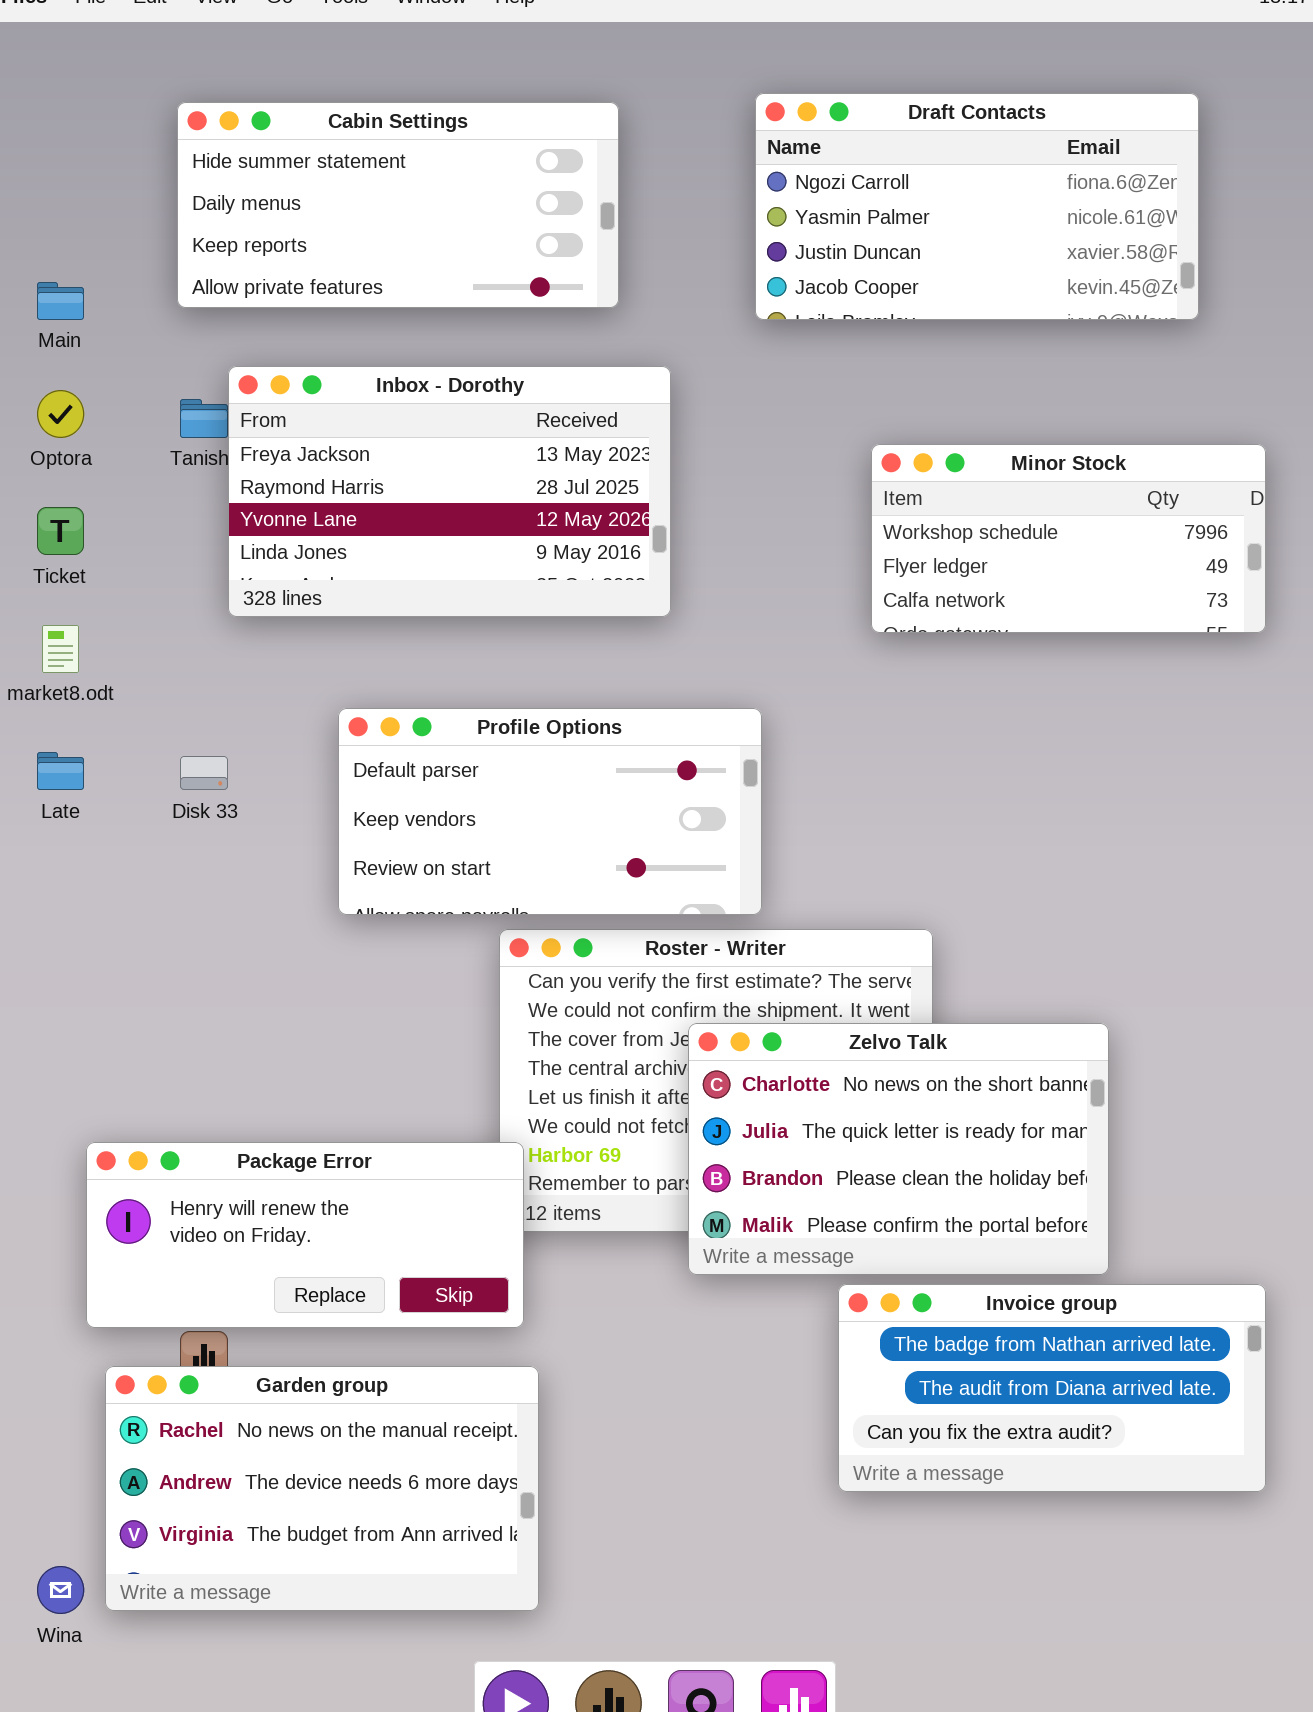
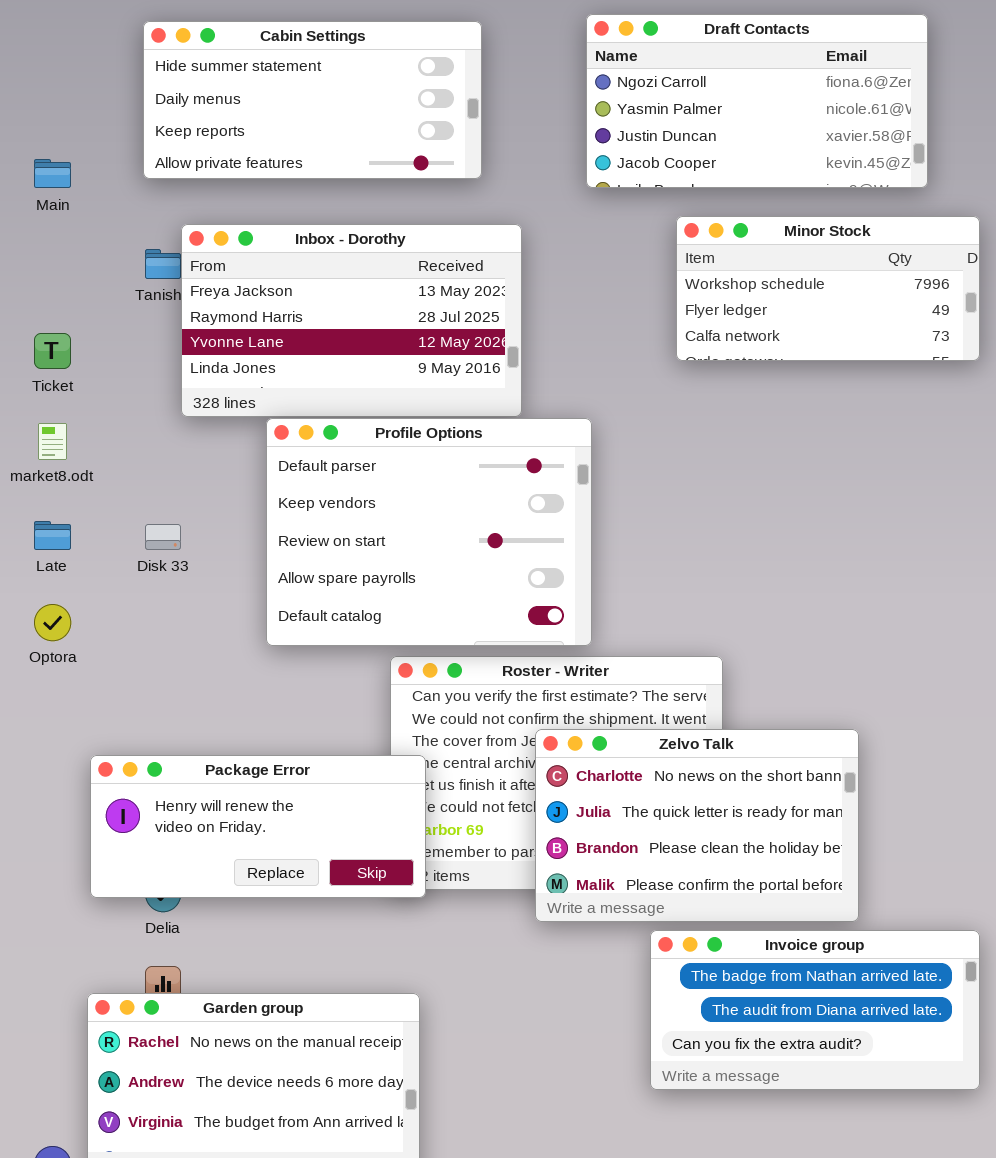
Optora: [37,390,84,438] -> [34,604,71,641], moved
Minor Stock: [871,444,1266,633] -> [676,216,980,361], moved
Profile Options: [338,708,762,915] -> [266,418,592,646], resized
Package Error: [86,1142,524,1328] -> [90,755,426,898], moved

